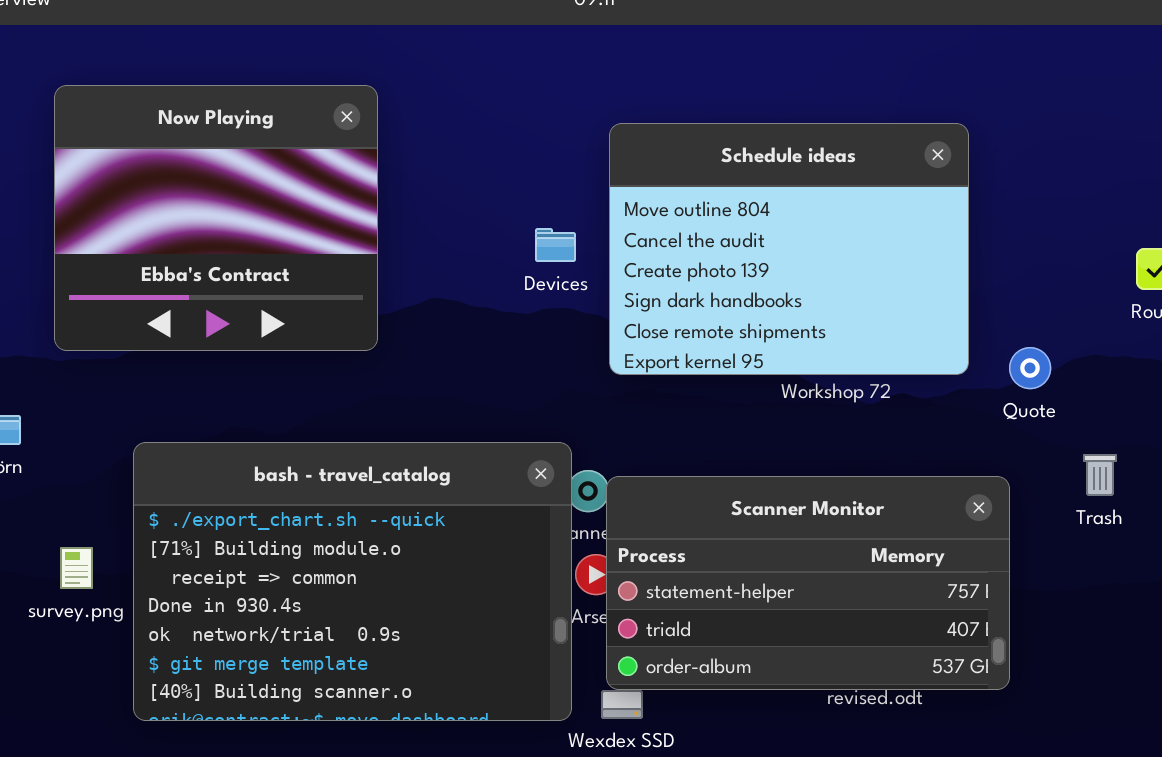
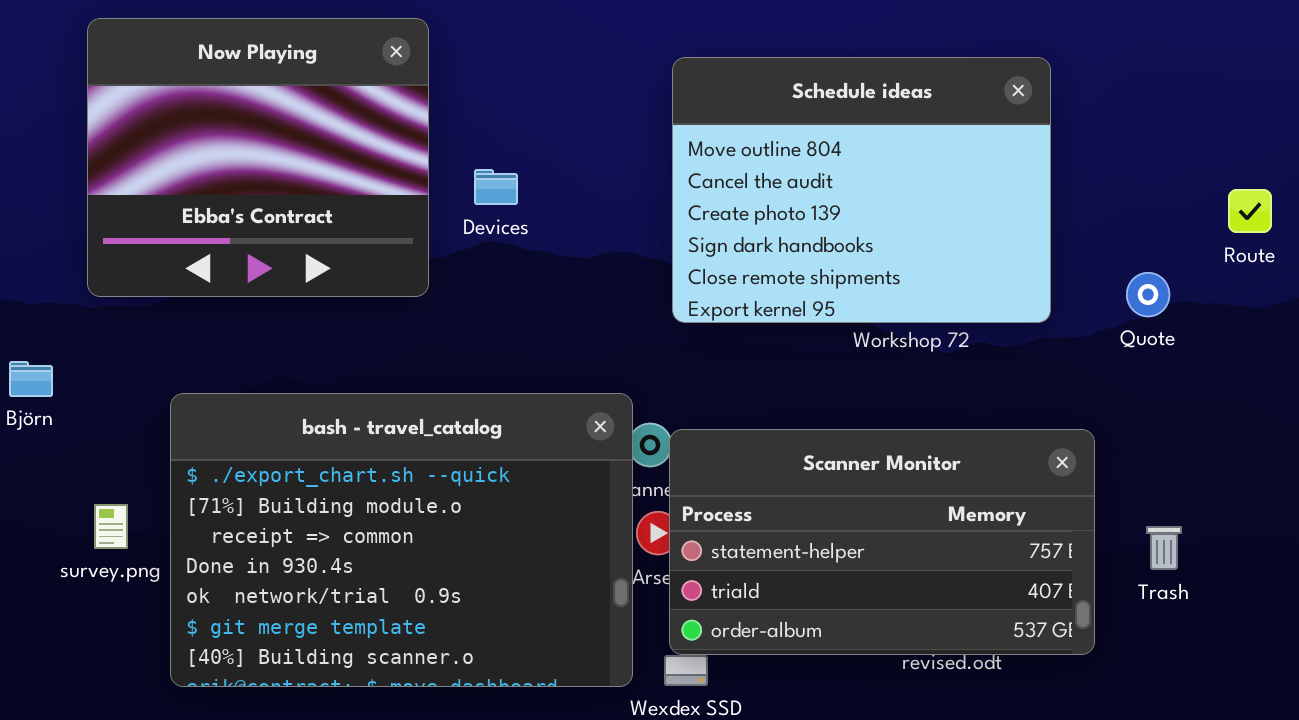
Devices: [535,228,576,262] -> [474,169,518,205], moved
Quote: [1009,347,1051,389] -> [1126,272,1170,317], moved
Trash: [1083,454,1117,496] -> [1146,526,1182,570], moved

